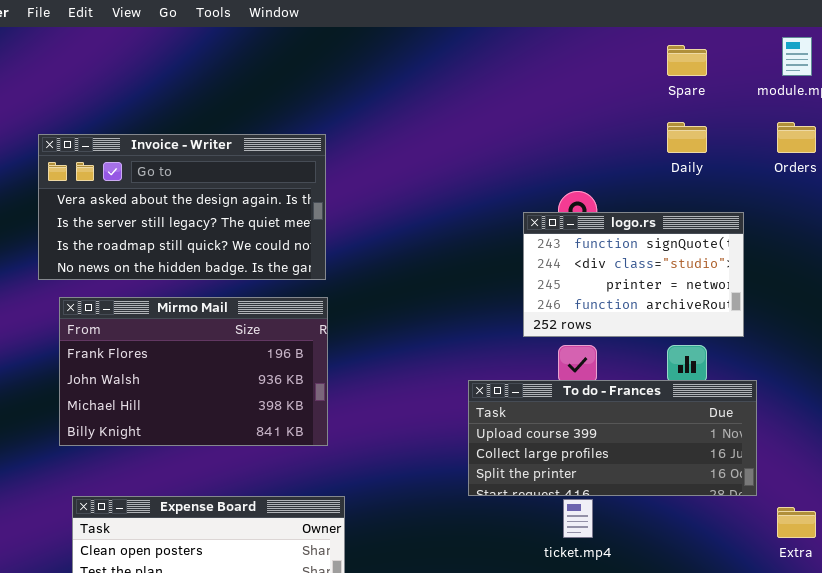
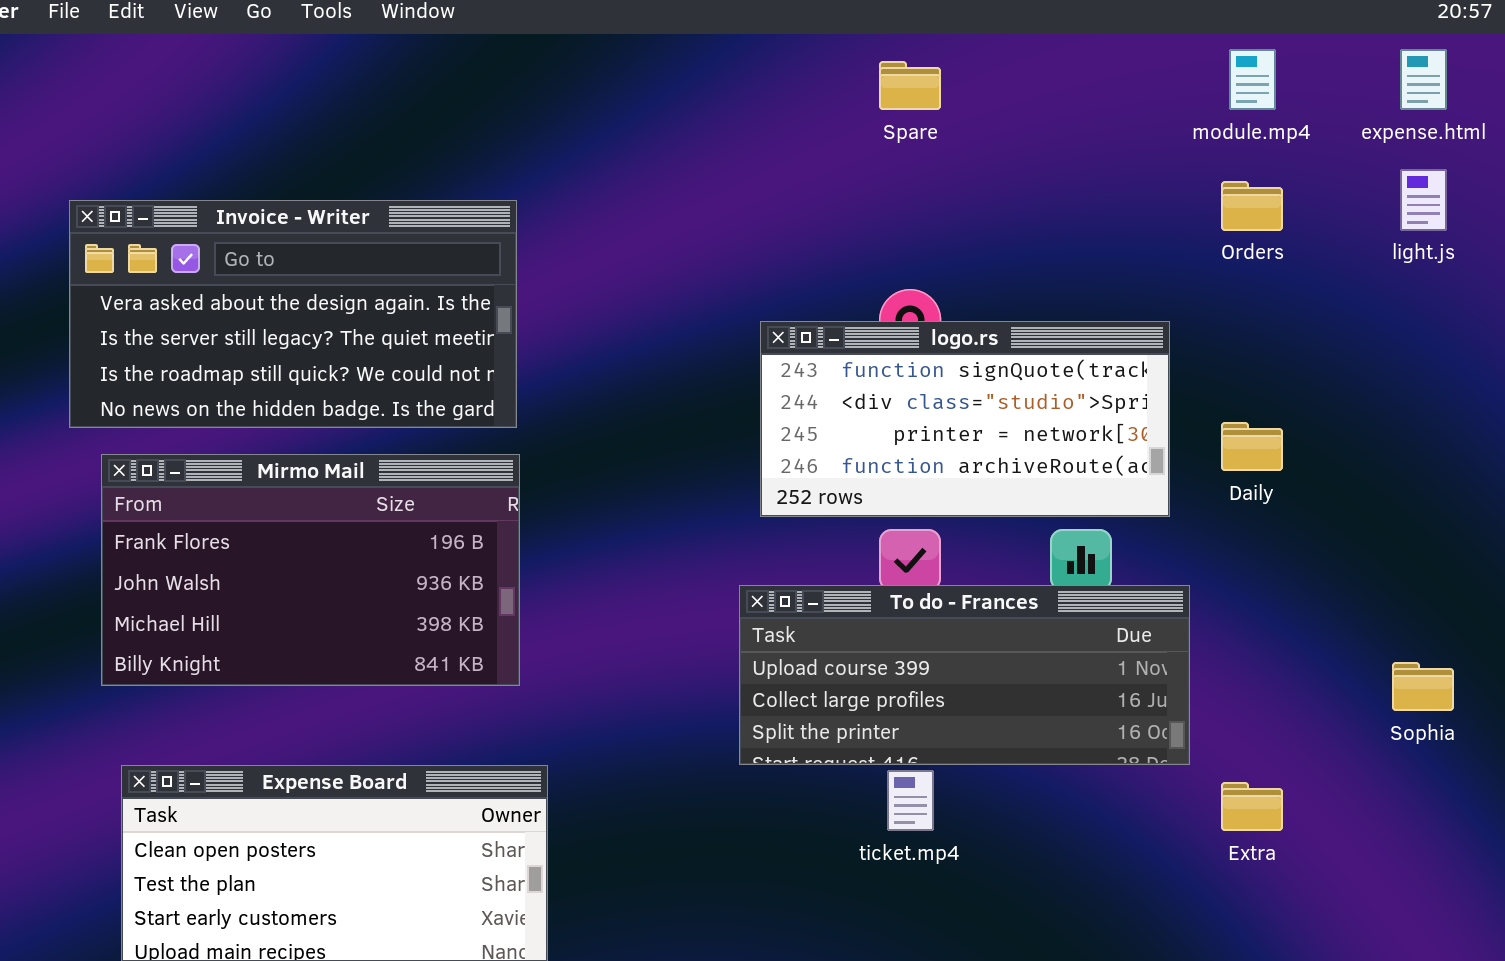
Spare: [667,45,707,76] -> [879,61,941,110], moved
Daily: [667,122,707,153] -> [1221,422,1283,471], moved
logo.rs: [523,212,744,337] -> [760,321,1170,517], resized

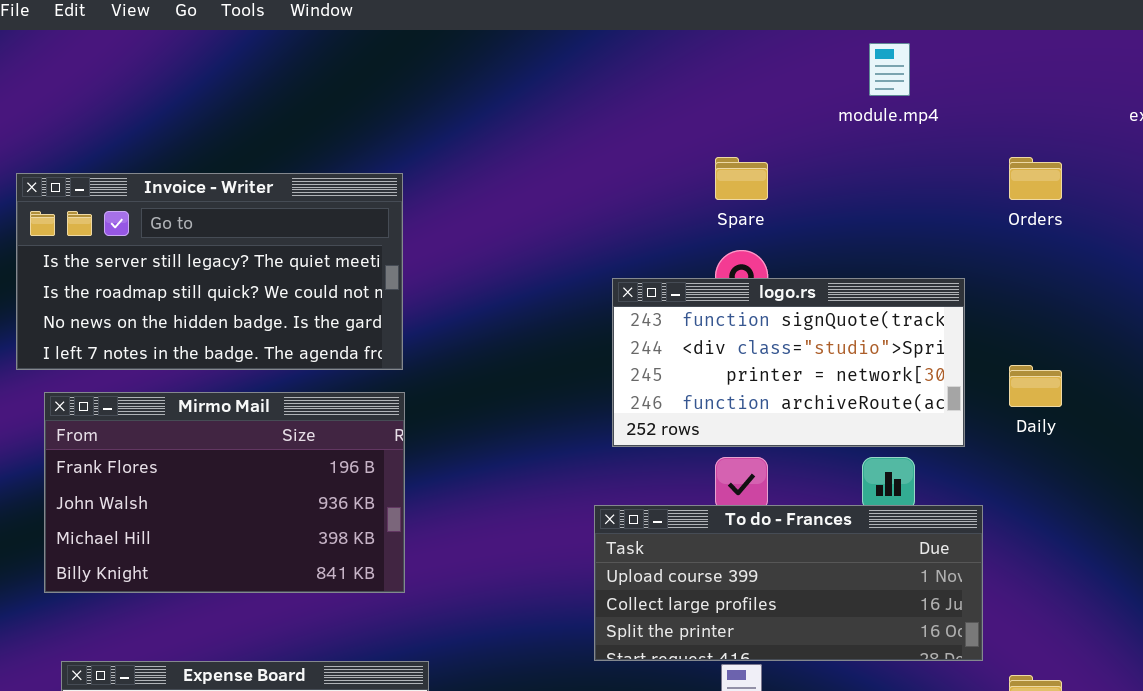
module.mp4: [1229,49,1276,110] -> [869,43,910,96], moved
Spare: [879,61,941,110] -> [715,157,768,200], moved
Invoice - Writer: [69,200,517,428] -> [16,173,403,370], scrolled down 1 row

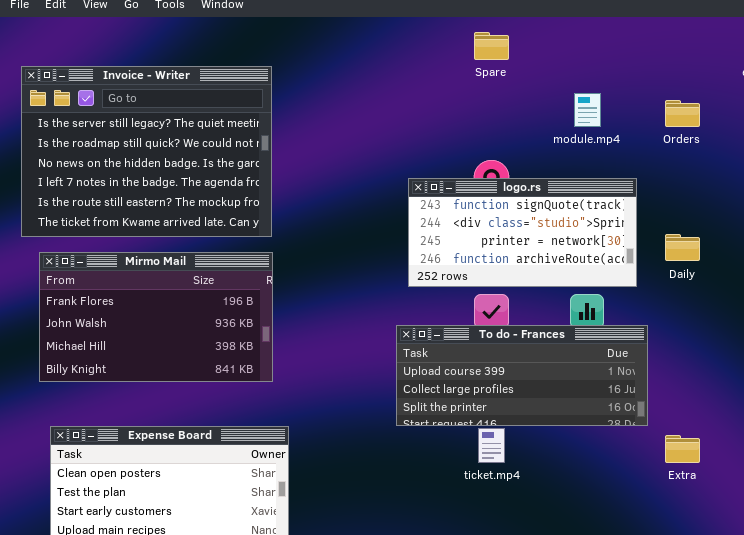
module.mp4: [869,43,910,96] -> [574,93,601,127], moved
Spare: [715,157,768,200] -> [474,32,509,60], moved
Invoice - Writer: [16,173,403,370] -> [21,66,272,237], resized

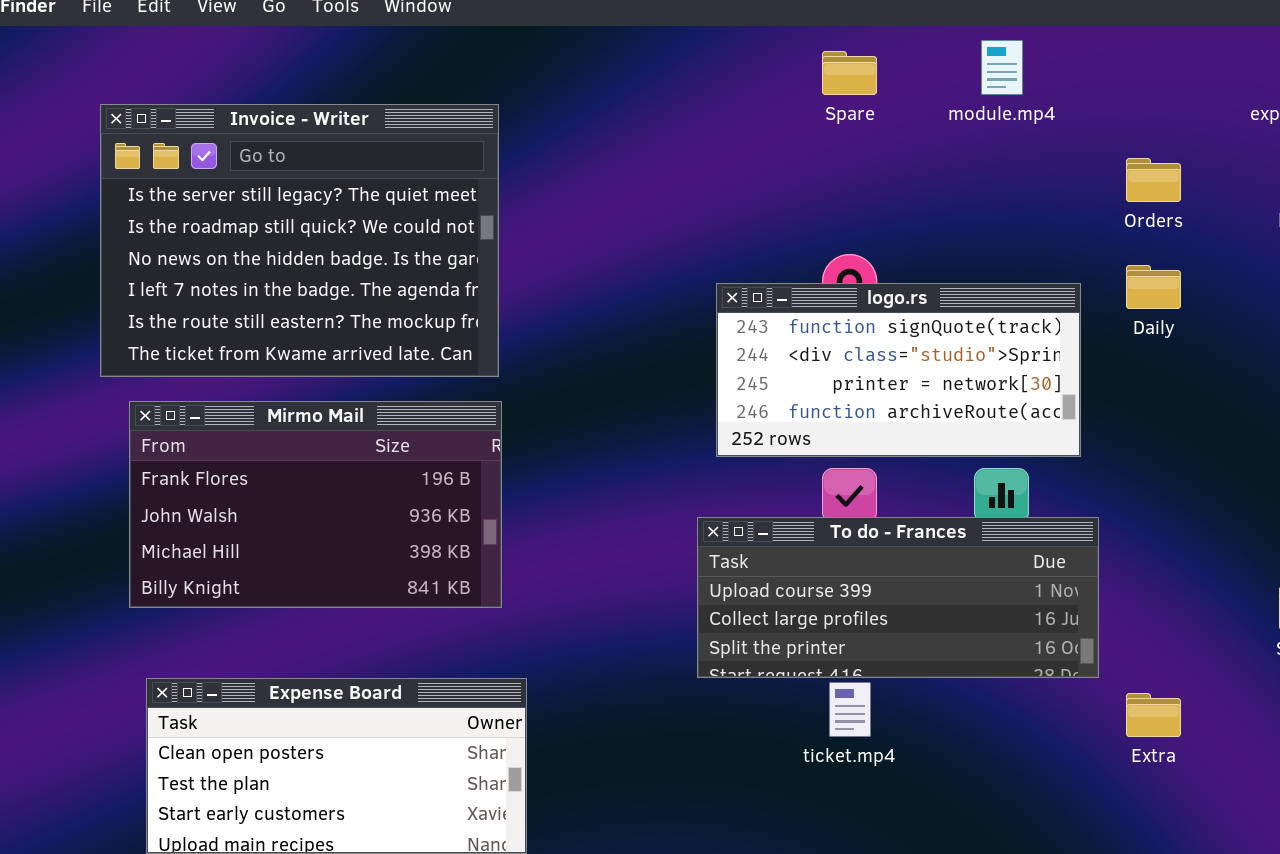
module.mp4: [574,93,601,127] -> [981,40,1023,95], moved
Daily: [665,234,700,261] -> [1126,265,1181,309], moved

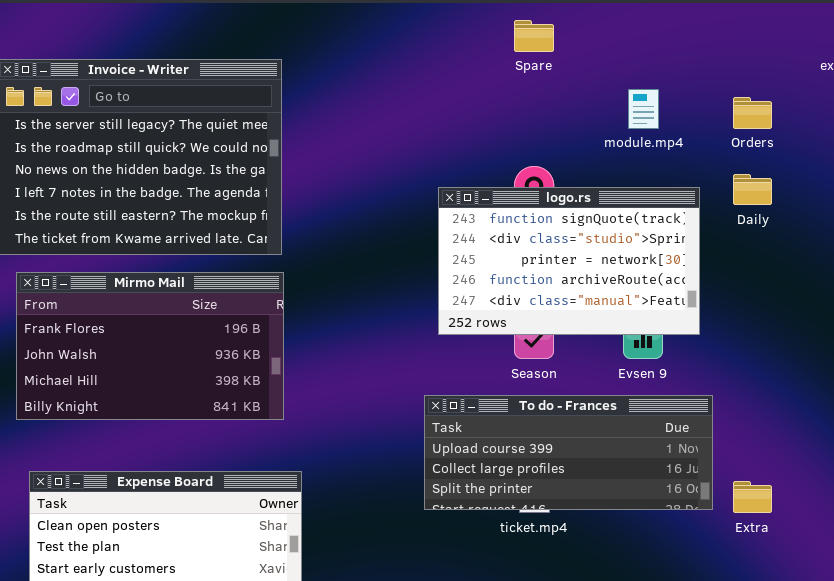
module.mp4: [981,40,1023,95] -> [628,89,659,129], moved
logo.rs: [716,283,1081,457] -> [438,187,700,335], resized
To do - Frances: [697,517,1099,678] -> [424,395,713,510], moved

